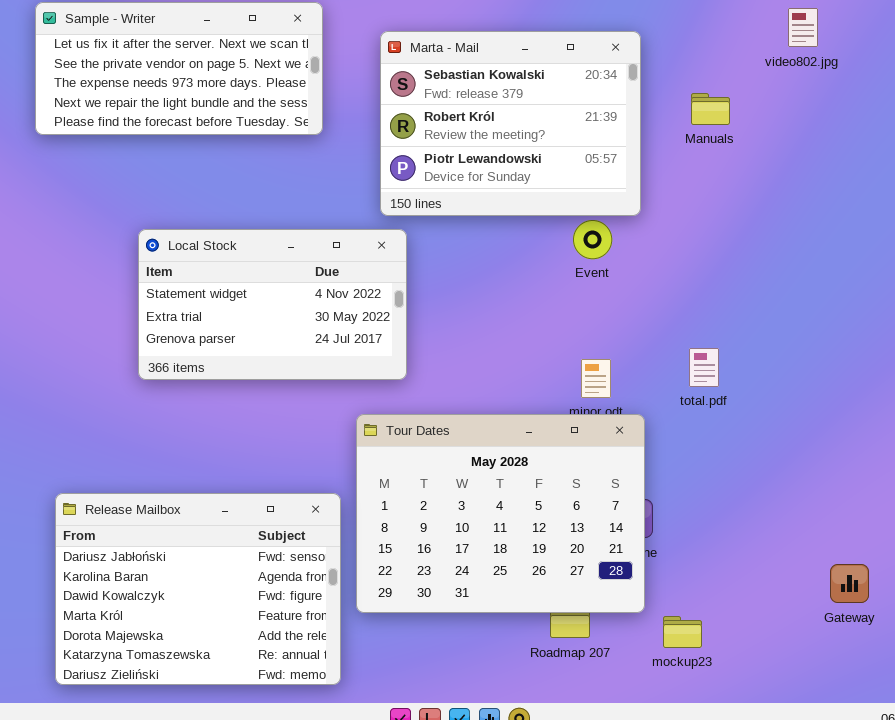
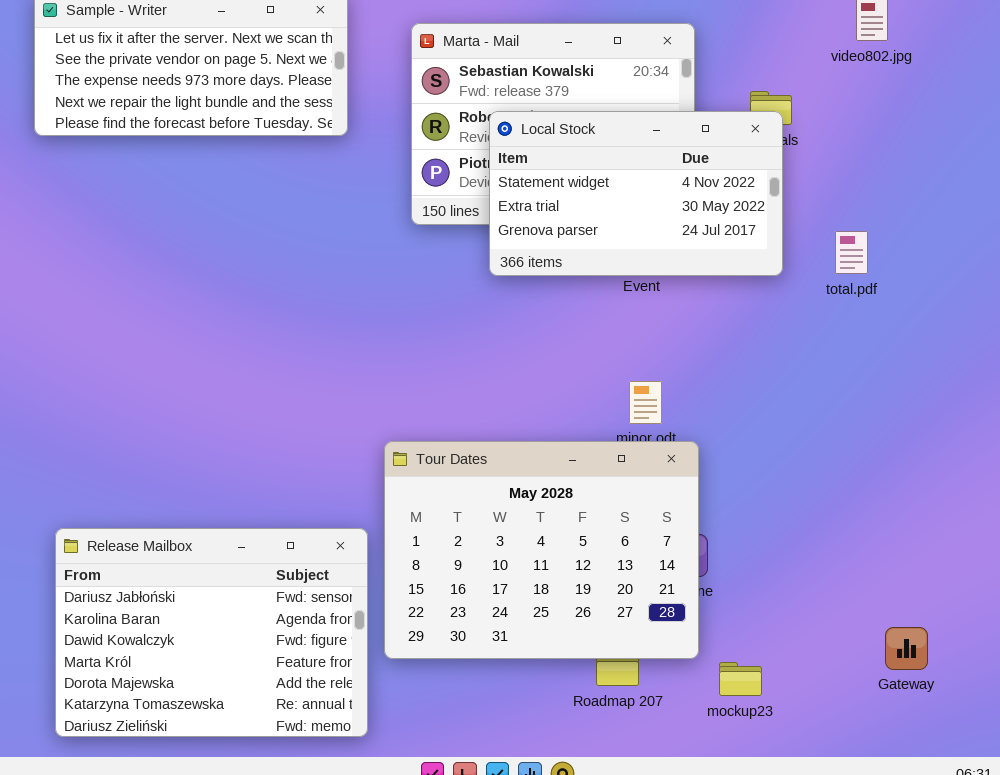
Local Stock: [138,229,407,380] -> [489,111,783,276], moved
total.pdf: [689,348,719,387] -> [835,231,868,274], moved
Gateway: [830,564,869,603] -> [885,627,928,670], moved

